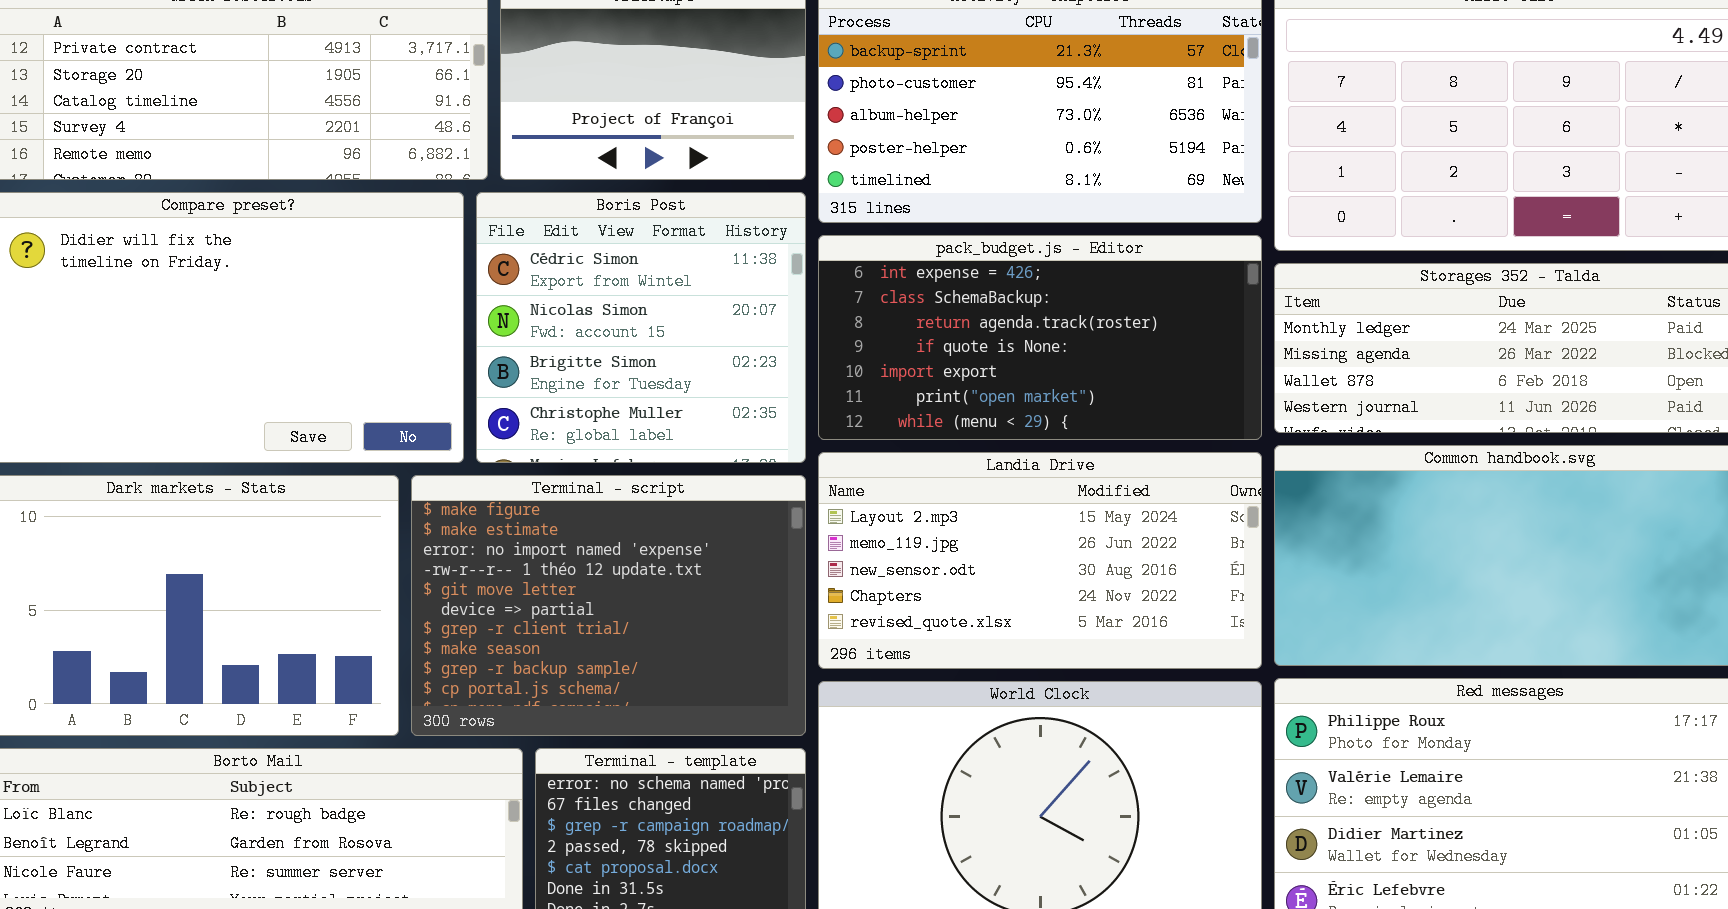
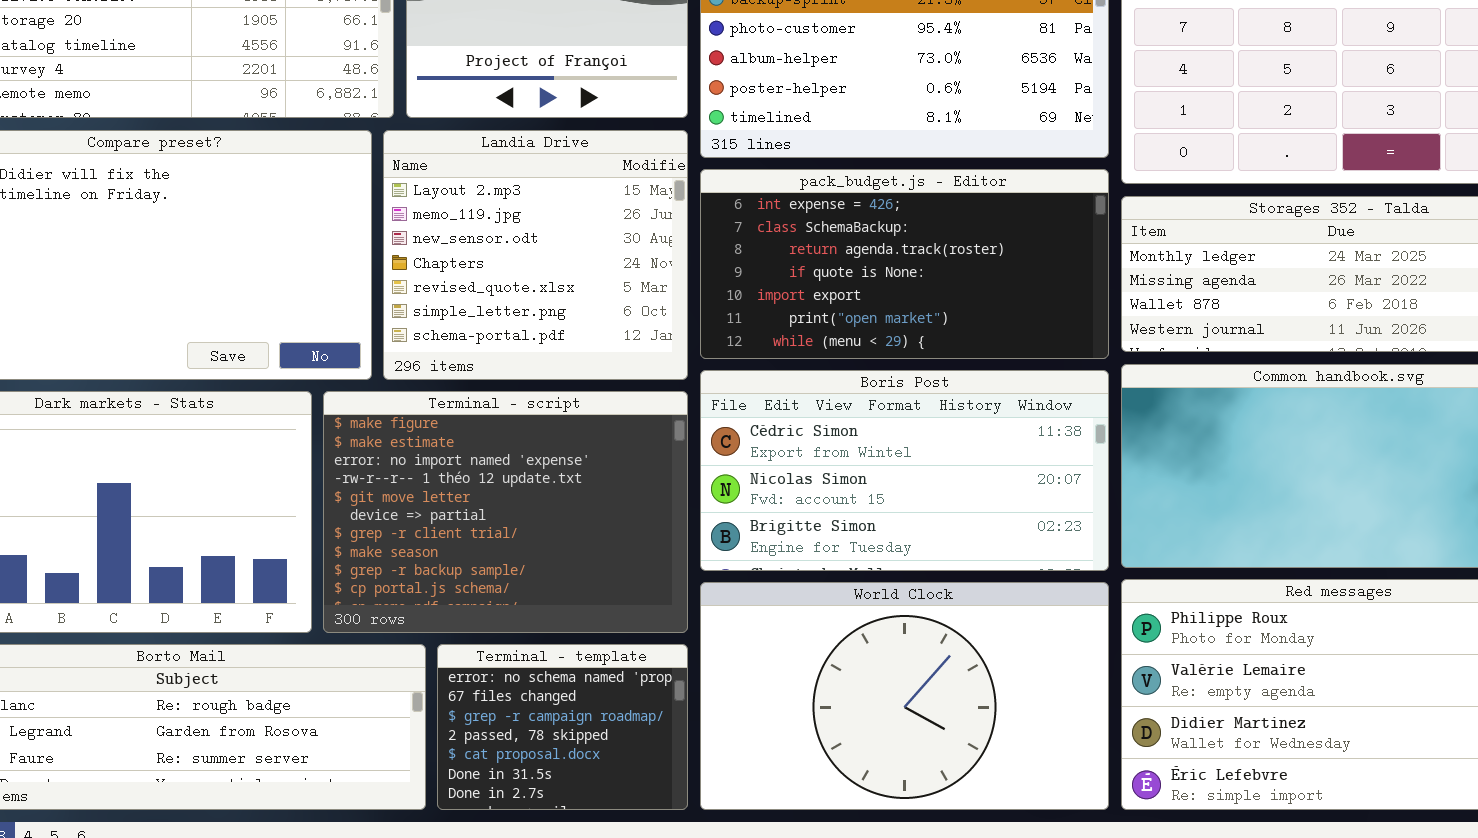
Boris Post: [476,192,806,463] -> [700,370,1109,571], moved, resized
Landia Drive: [818,452,1262,669] -> [383,130,688,380], moved, resized

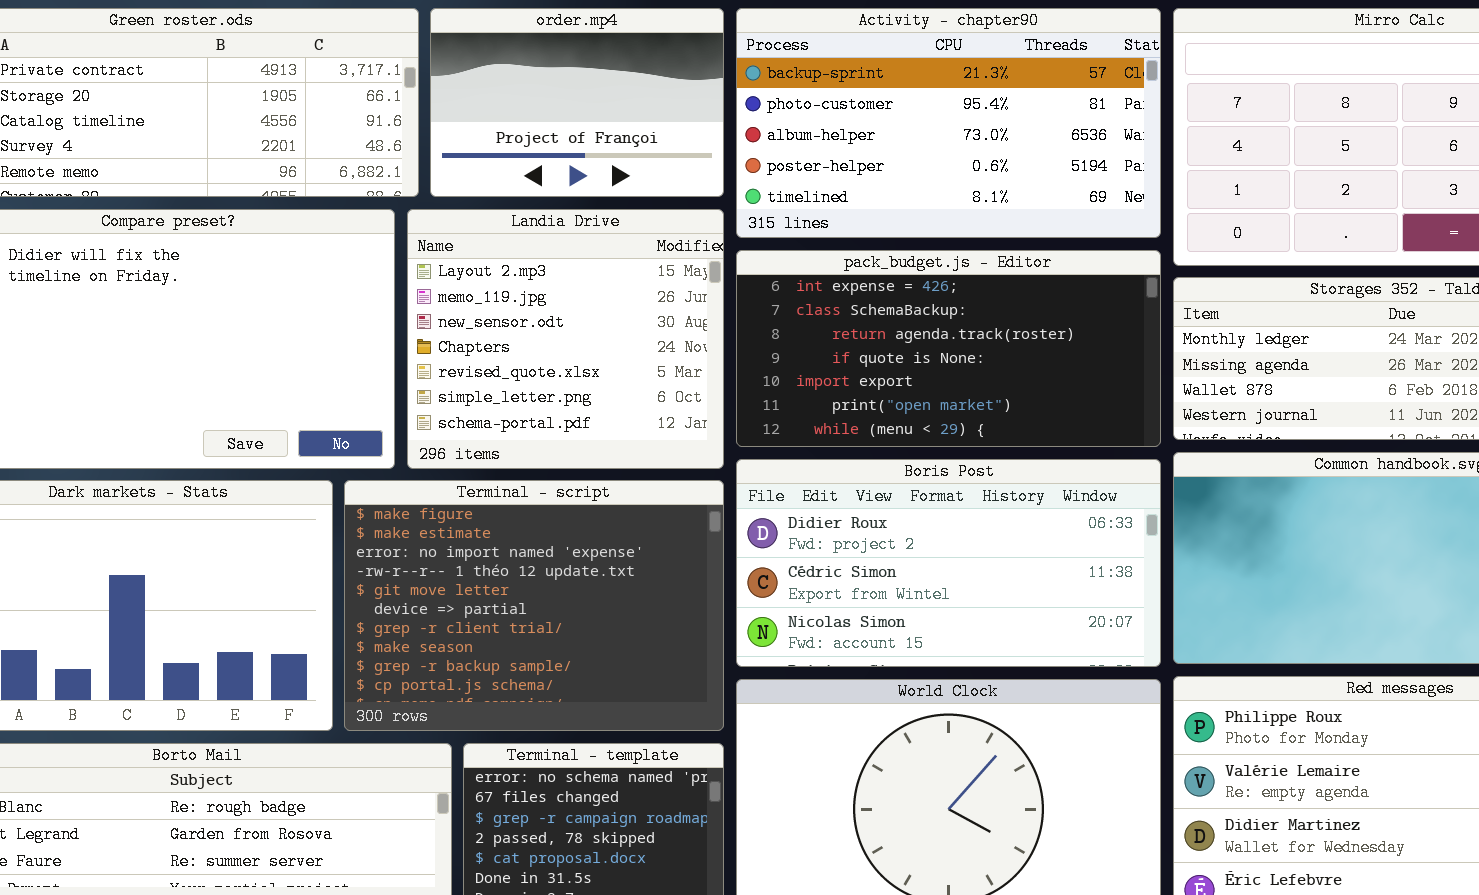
Boris Post: [700,370,1109,571] -> [736,459,1161,667], scrolled up 1 row

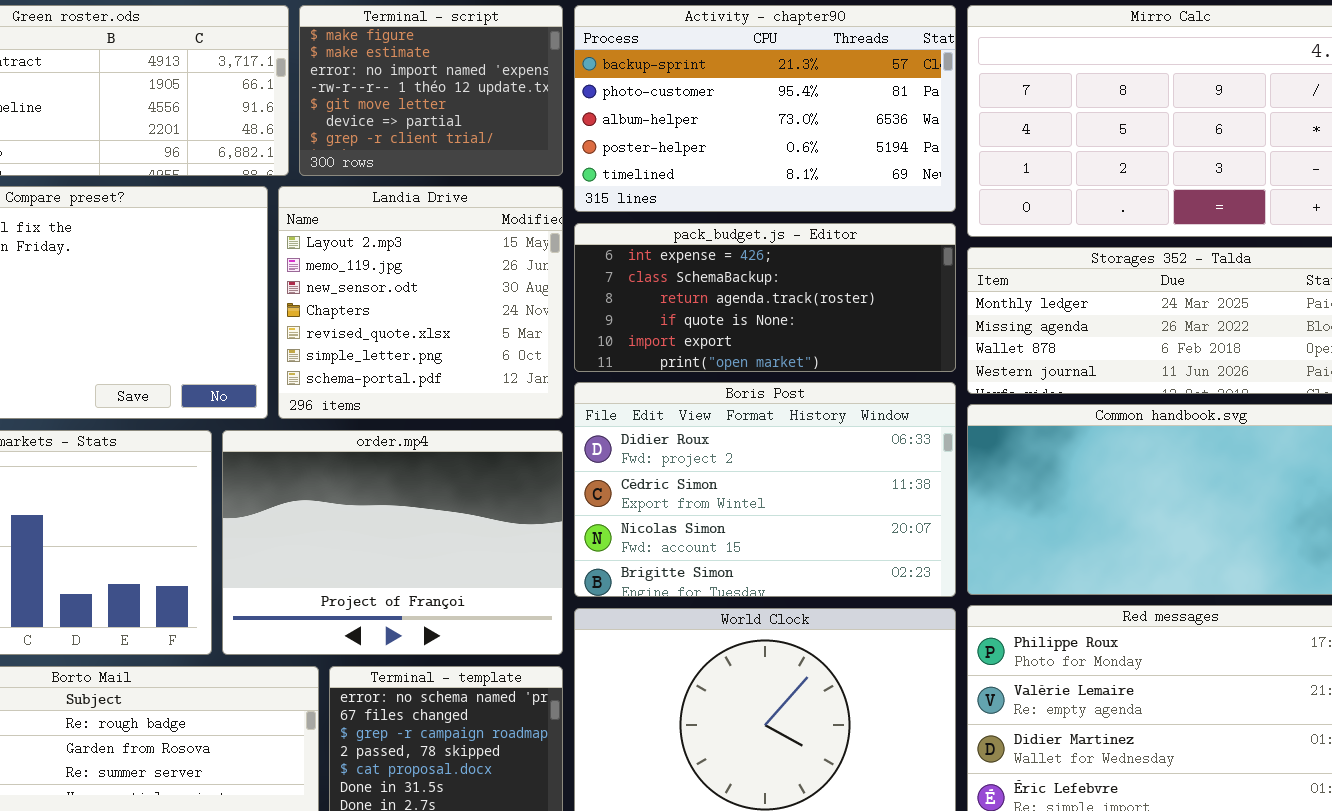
order.mp4: [430,8,724,197] -> [222,430,563,655], moved, resized
pack_budget.js - Editor: [736,250,1161,447] -> [574,223,956,372], resized
Boris Post: [736,459,1161,667] -> [574,382,956,597], resized
Terminal - script: [344,480,724,731] -> [299,5,563,176], moved, resized

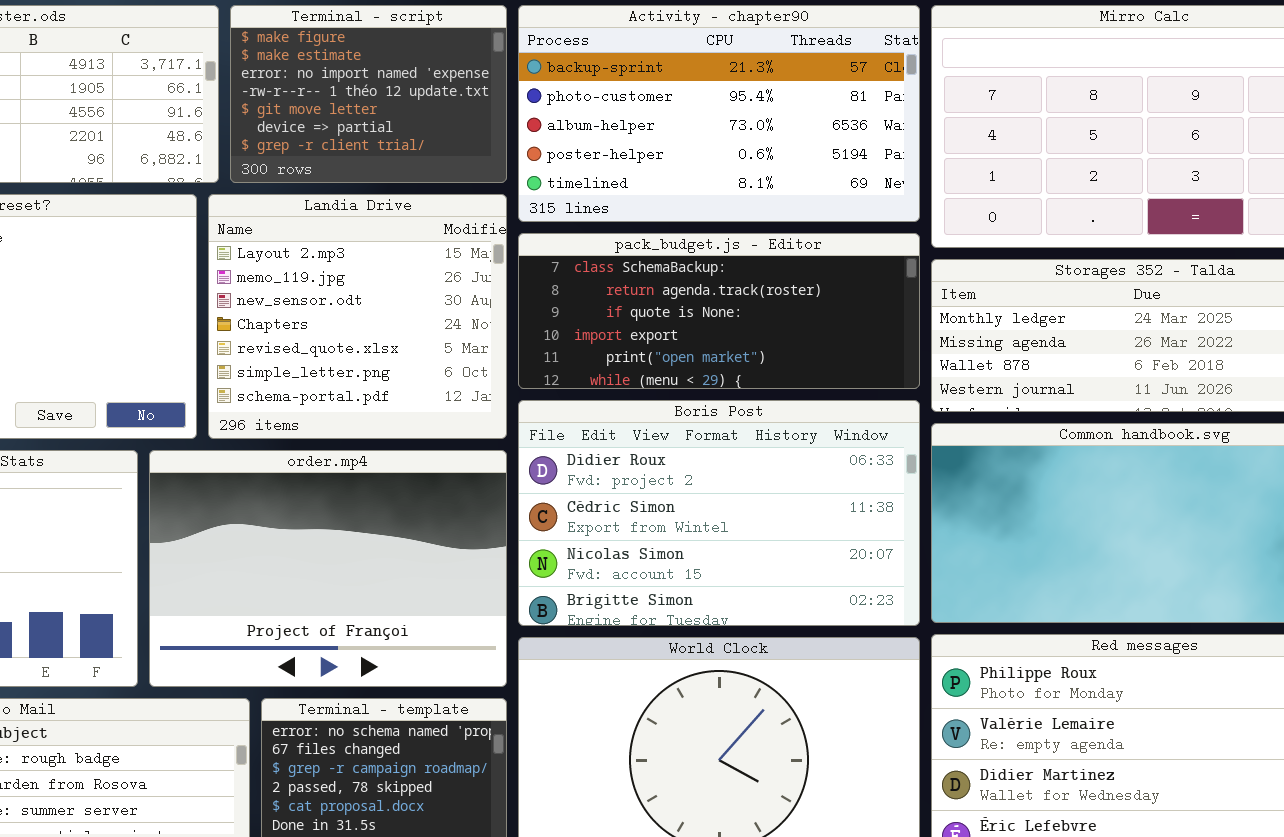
pack_budget.js - Editor: [574,223,956,372] -> [518,233,920,389], scrolled down 1 row

